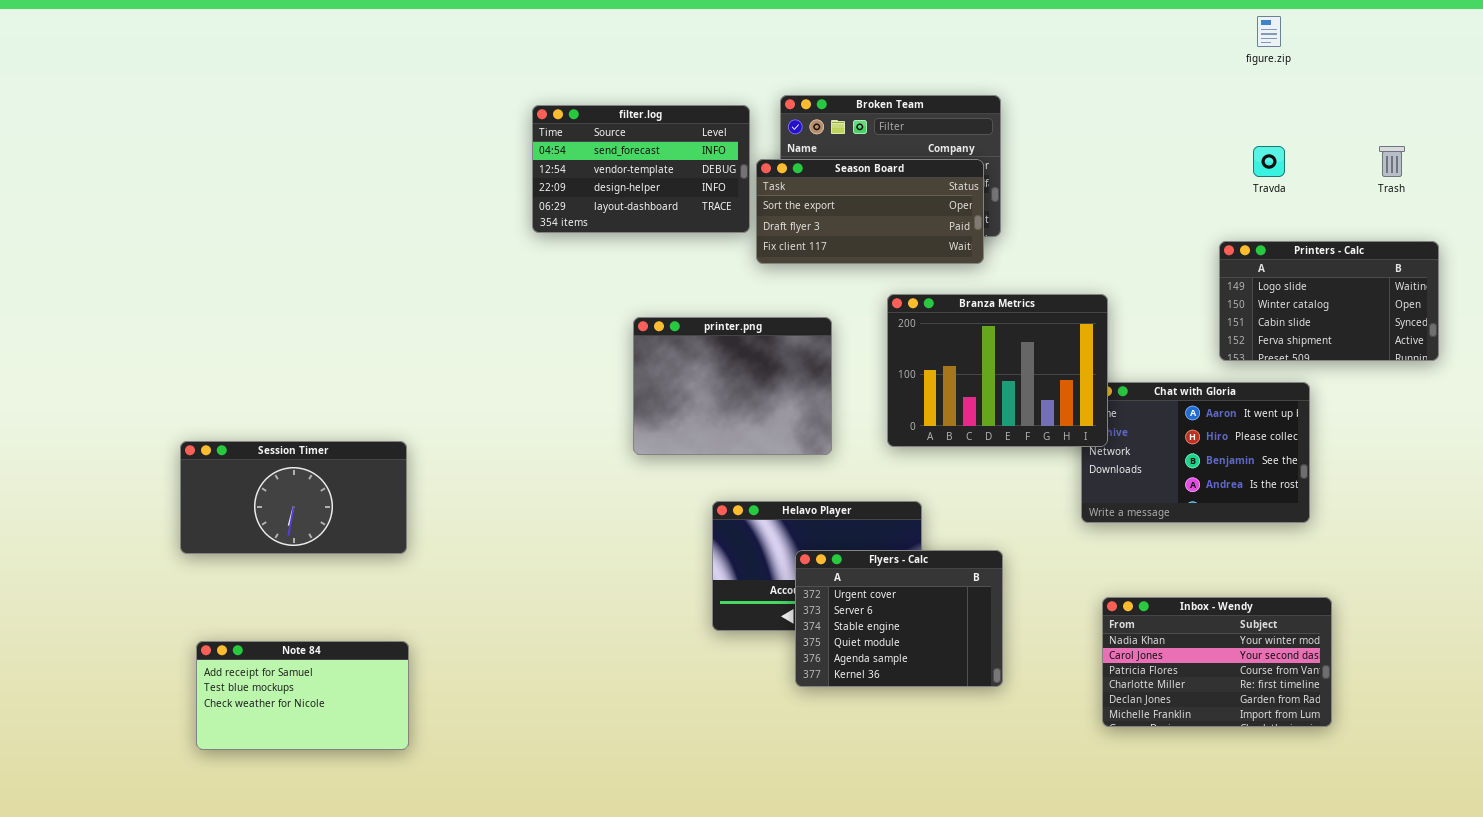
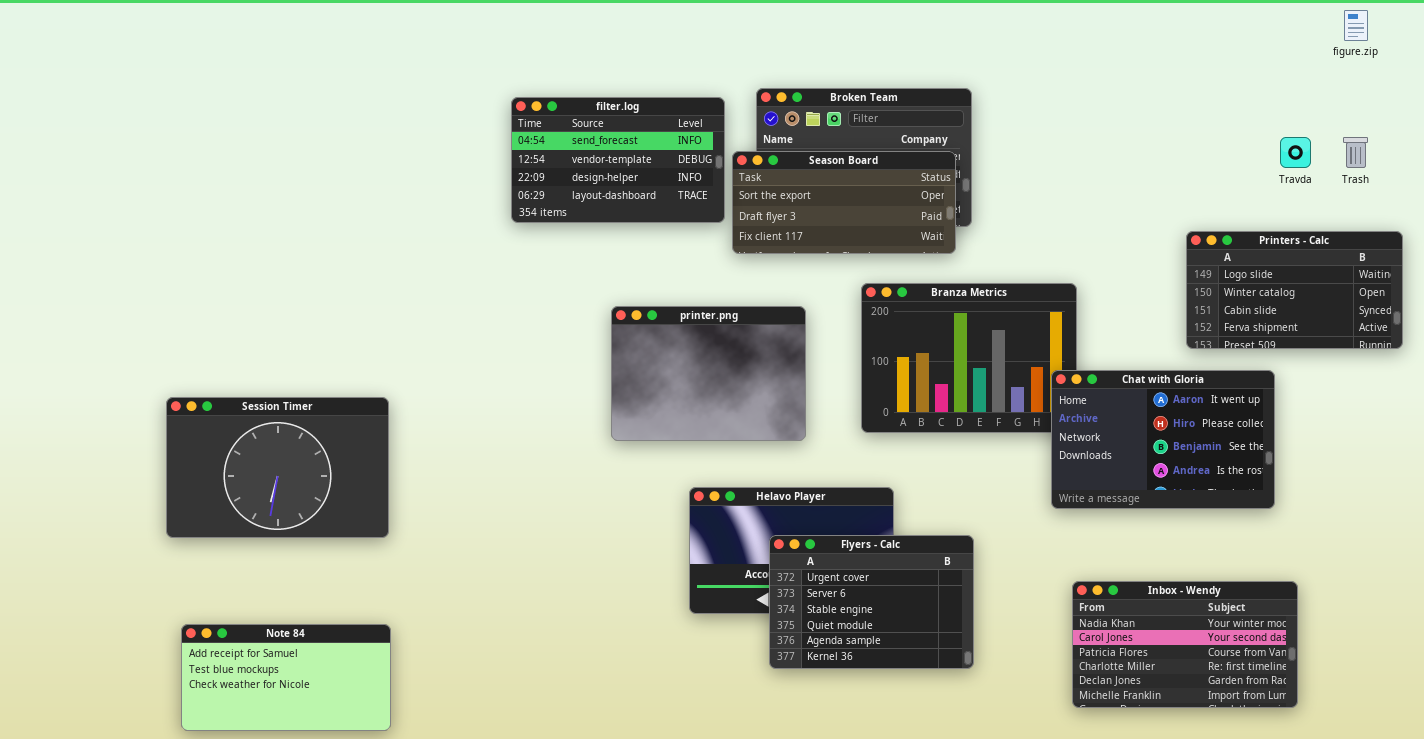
figure.zip: [1257,16,1281,47] -> [1344,10,1368,41], moved
Travda: [1253,146,1285,177] -> [1280,137,1311,168], moved
Chat with Gloria: [1081,382,1310,523] -> [1051,370,1275,509], raised
Session Timer: [180,441,407,554] -> [166,397,389,538], resized

